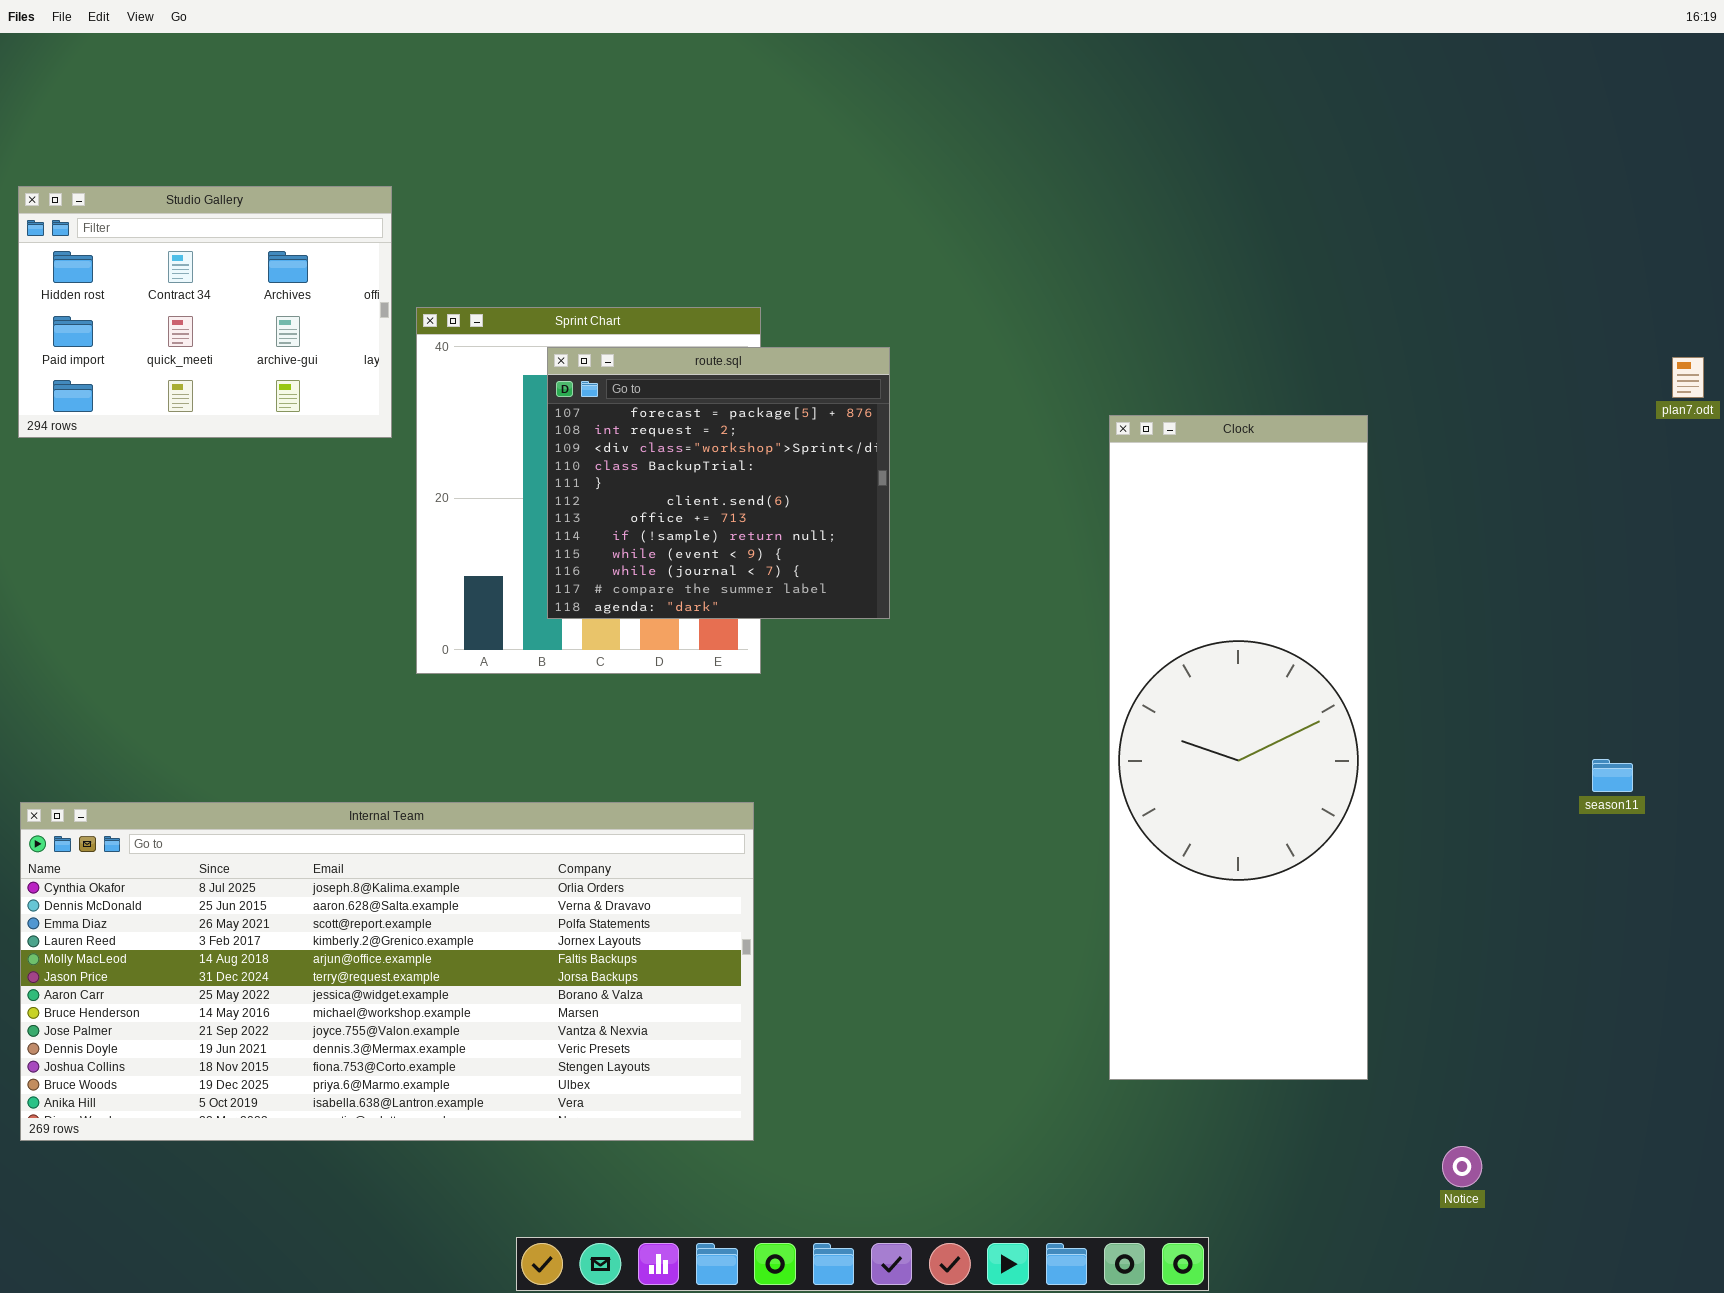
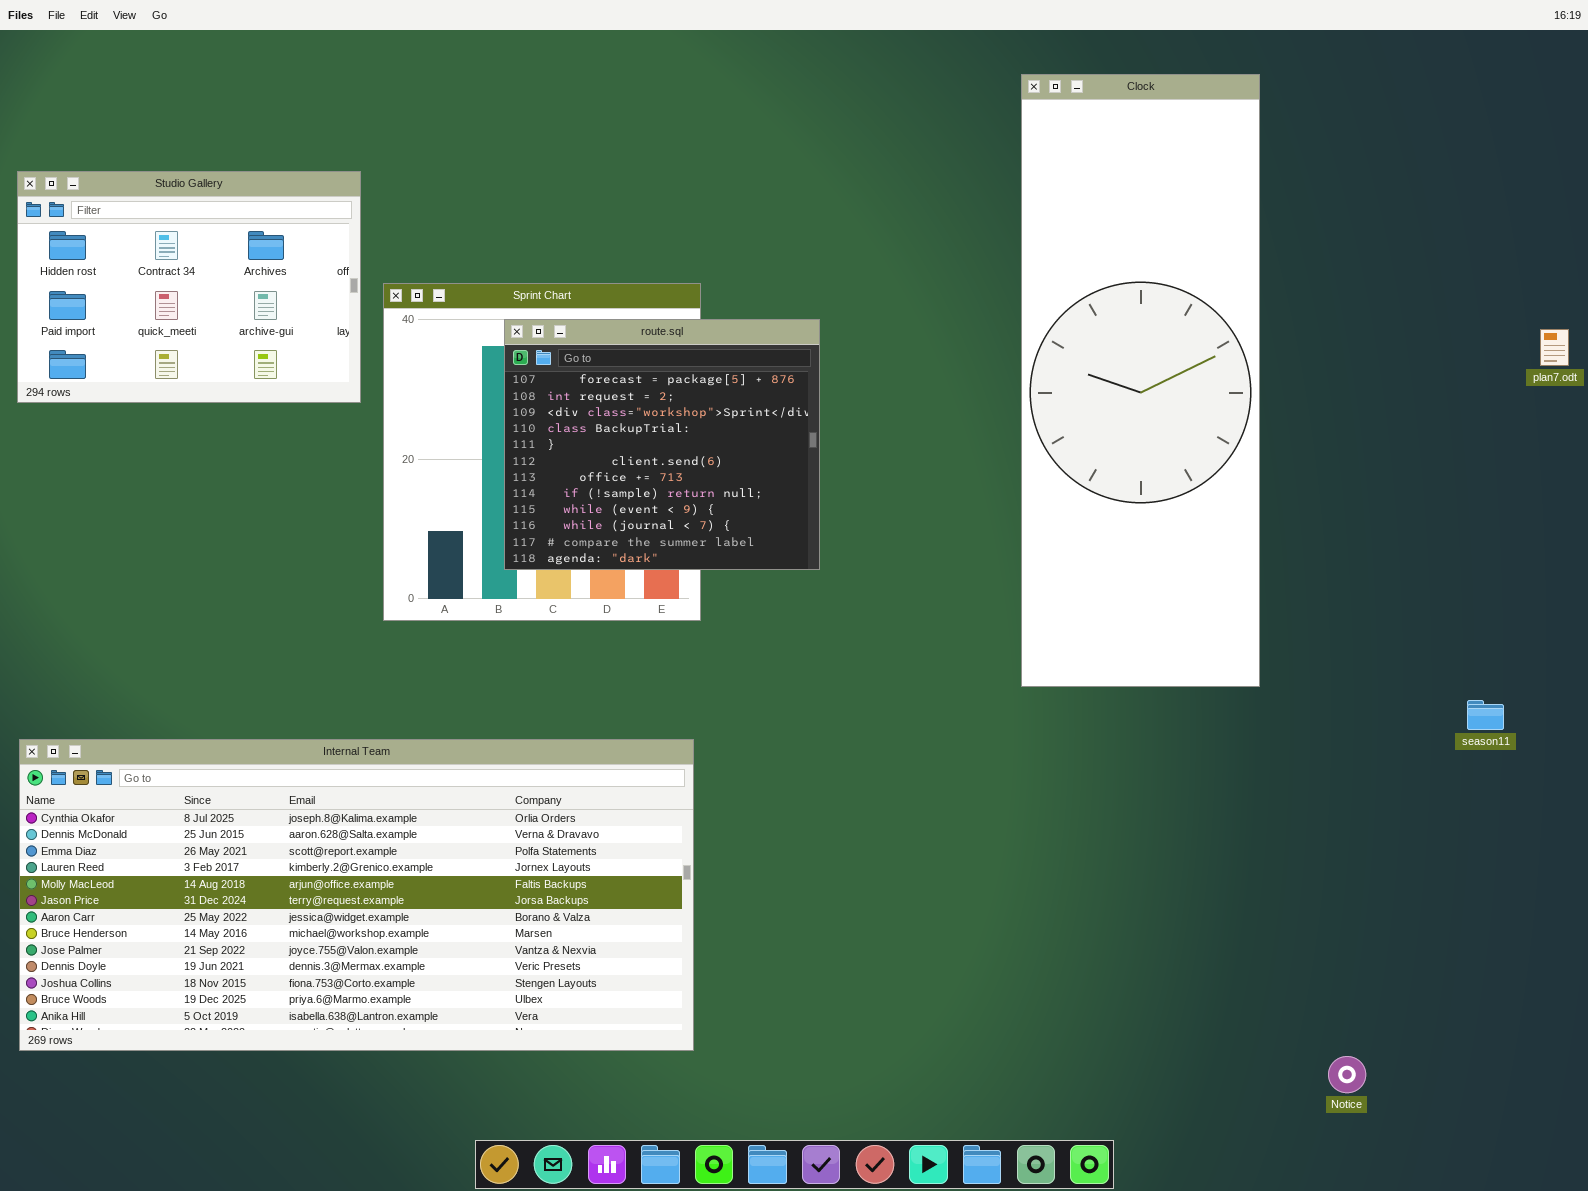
Clock: [1109,415,1368,1080] -> [1021,74,1260,687], moved

